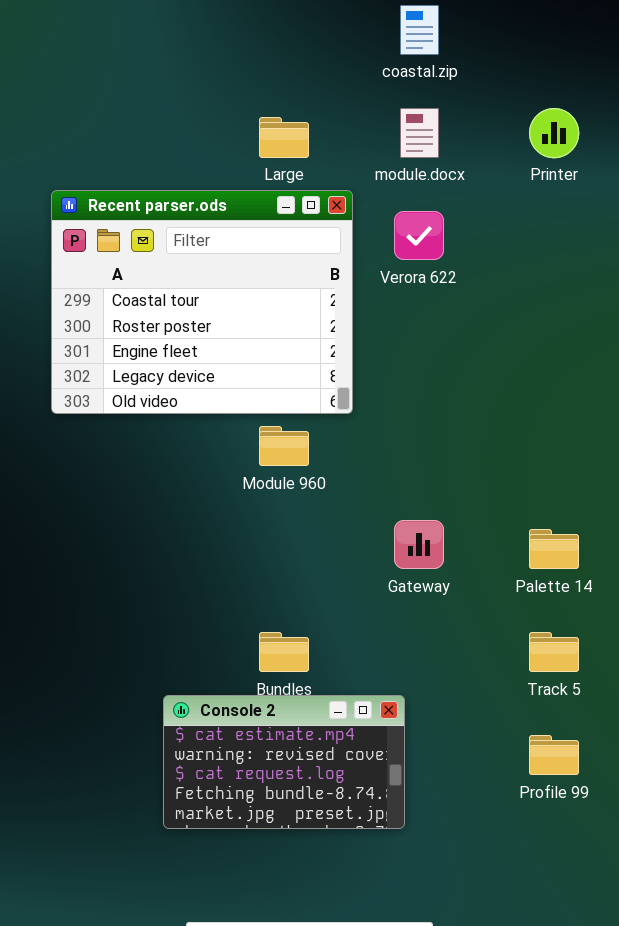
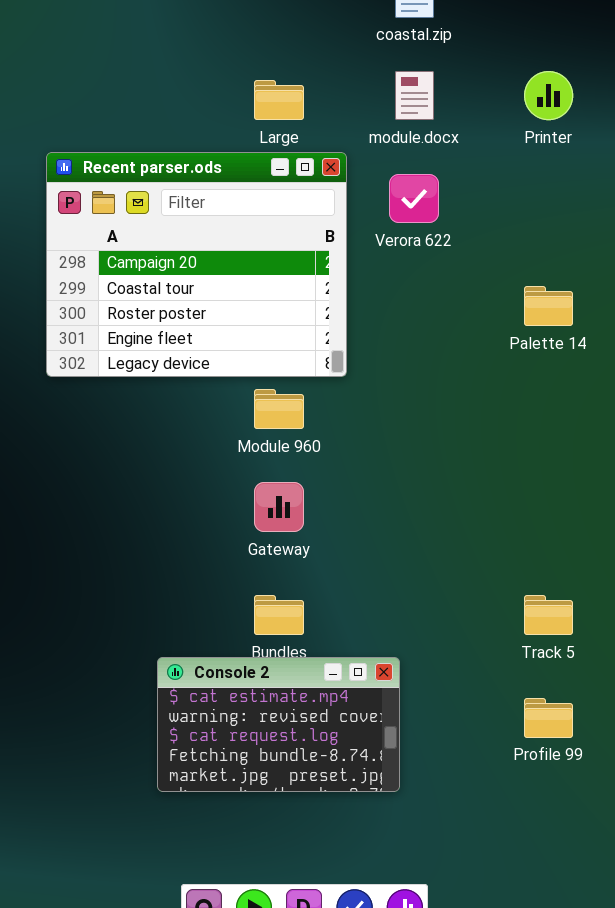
Recent parser.ods: [51,190,353,414] -> [46,152,347,377], scrolled up 1 row
Gateway: [394,520,444,569] -> [254,482,304,532], moved
Palette 14: [529,529,579,569] -> [524,286,573,326], moved

